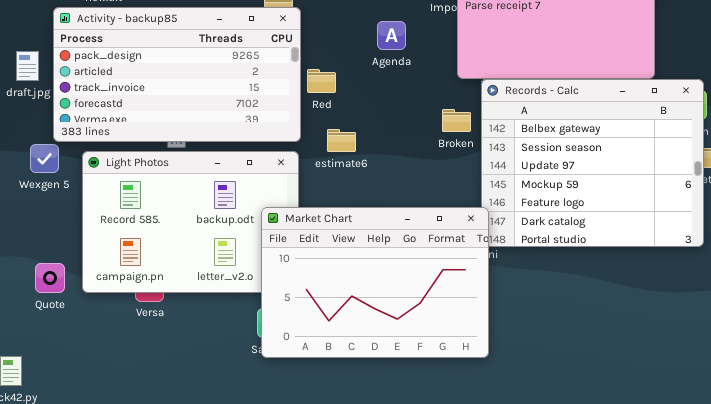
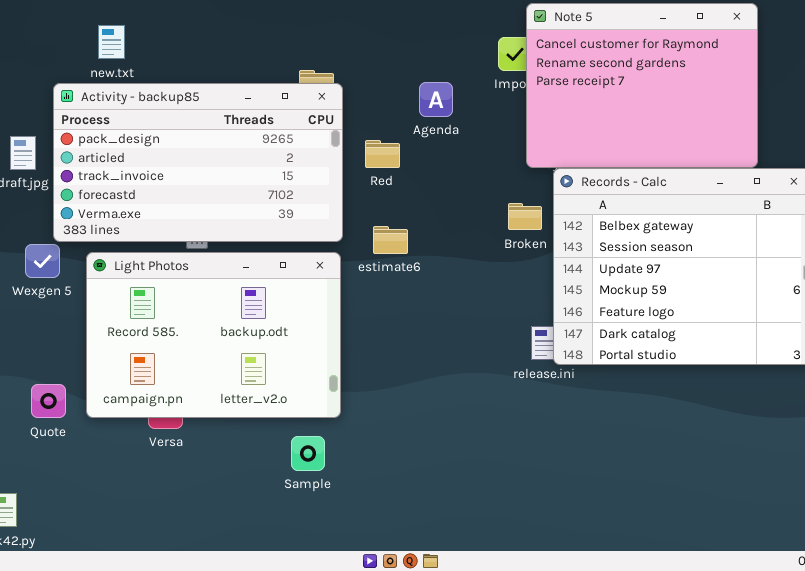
Agenda: [377,21,406,50] -> [419,82,453,117], moved
Red: [307,69,336,93] -> [365,140,400,168], moved
Market Chart: [261,207,489,358] -> none, closed

